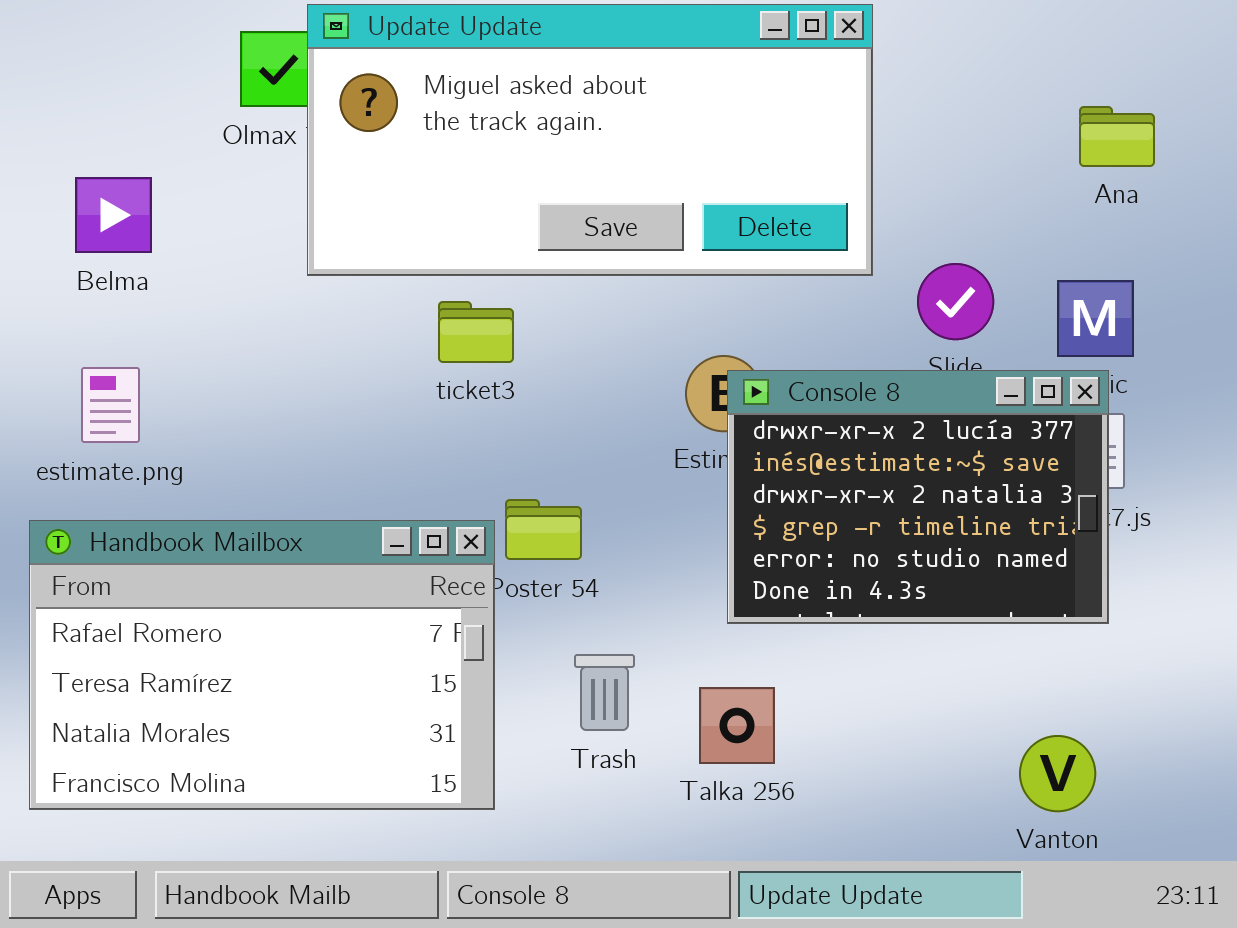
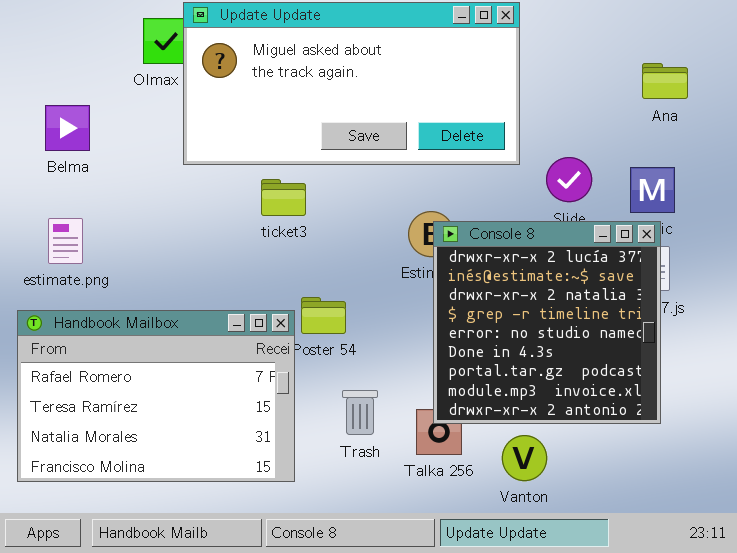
Console 8: [727,370,1109,624] -> [433,221,661,424], resized
Vanton: [1019,735,1096,812] -> [502,435,547,481], moved

